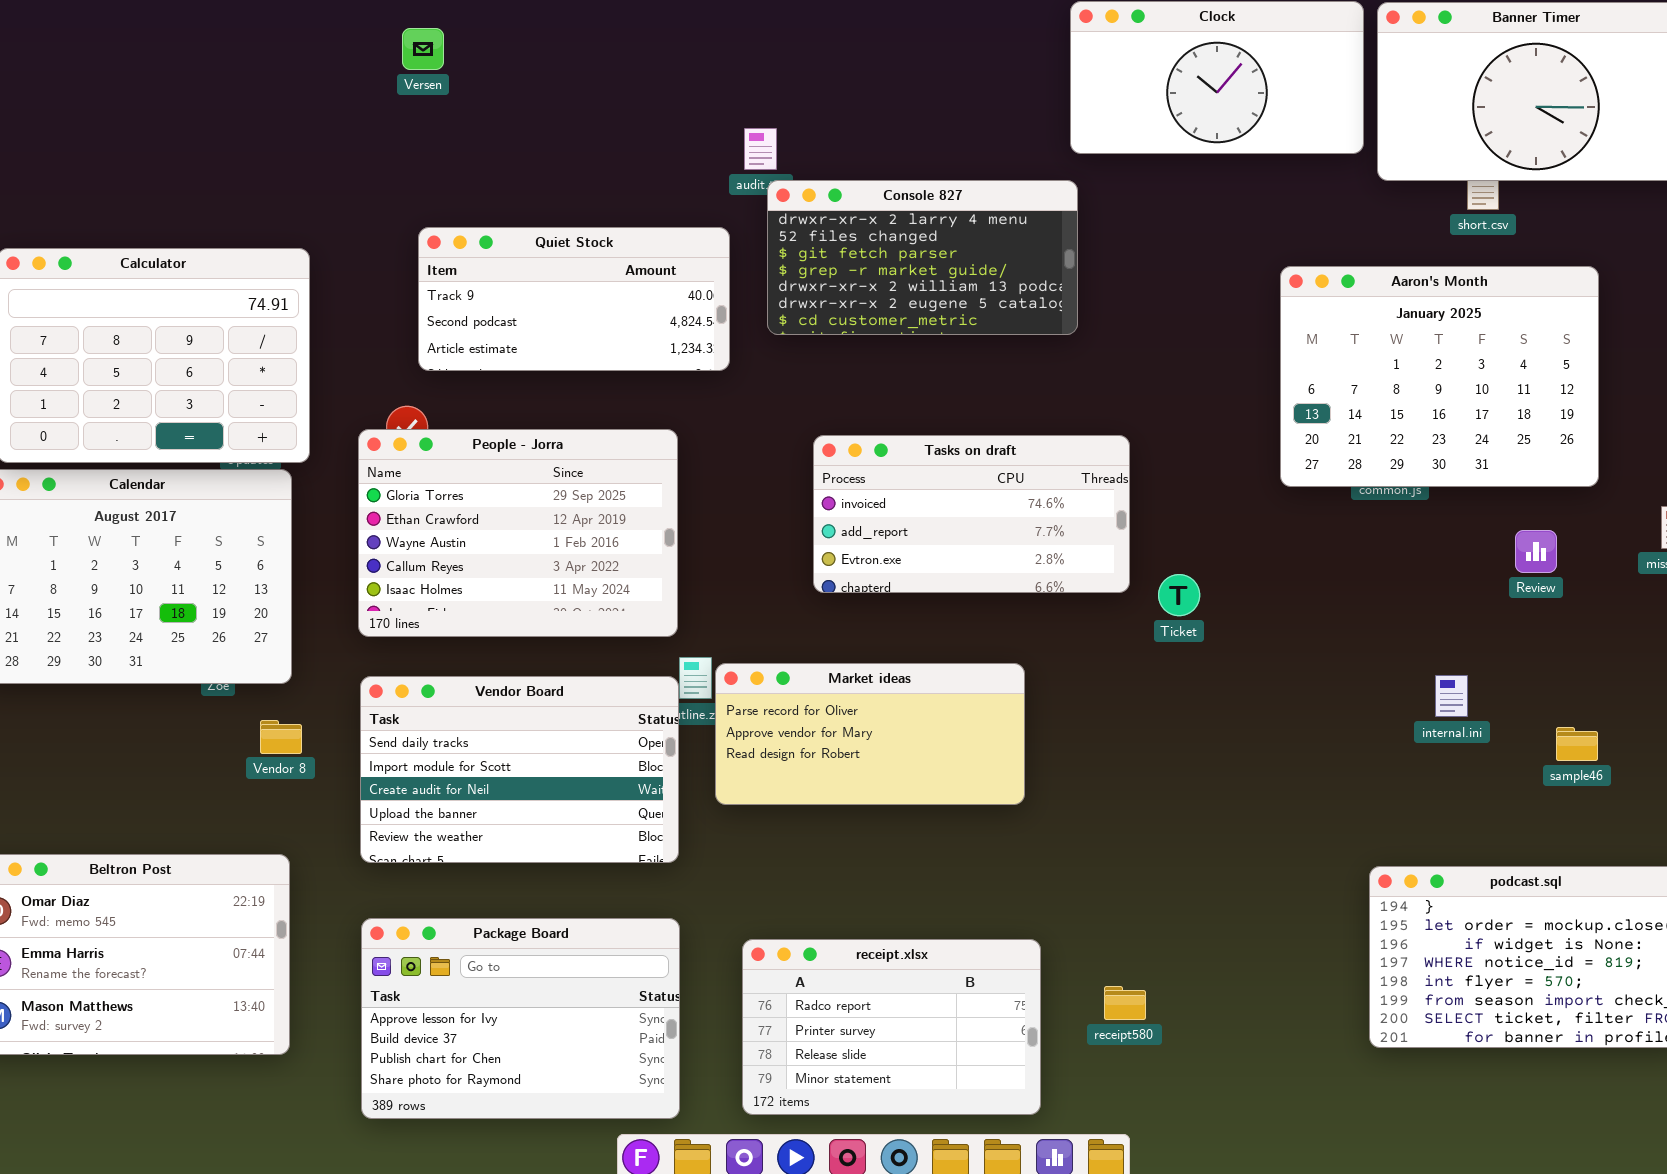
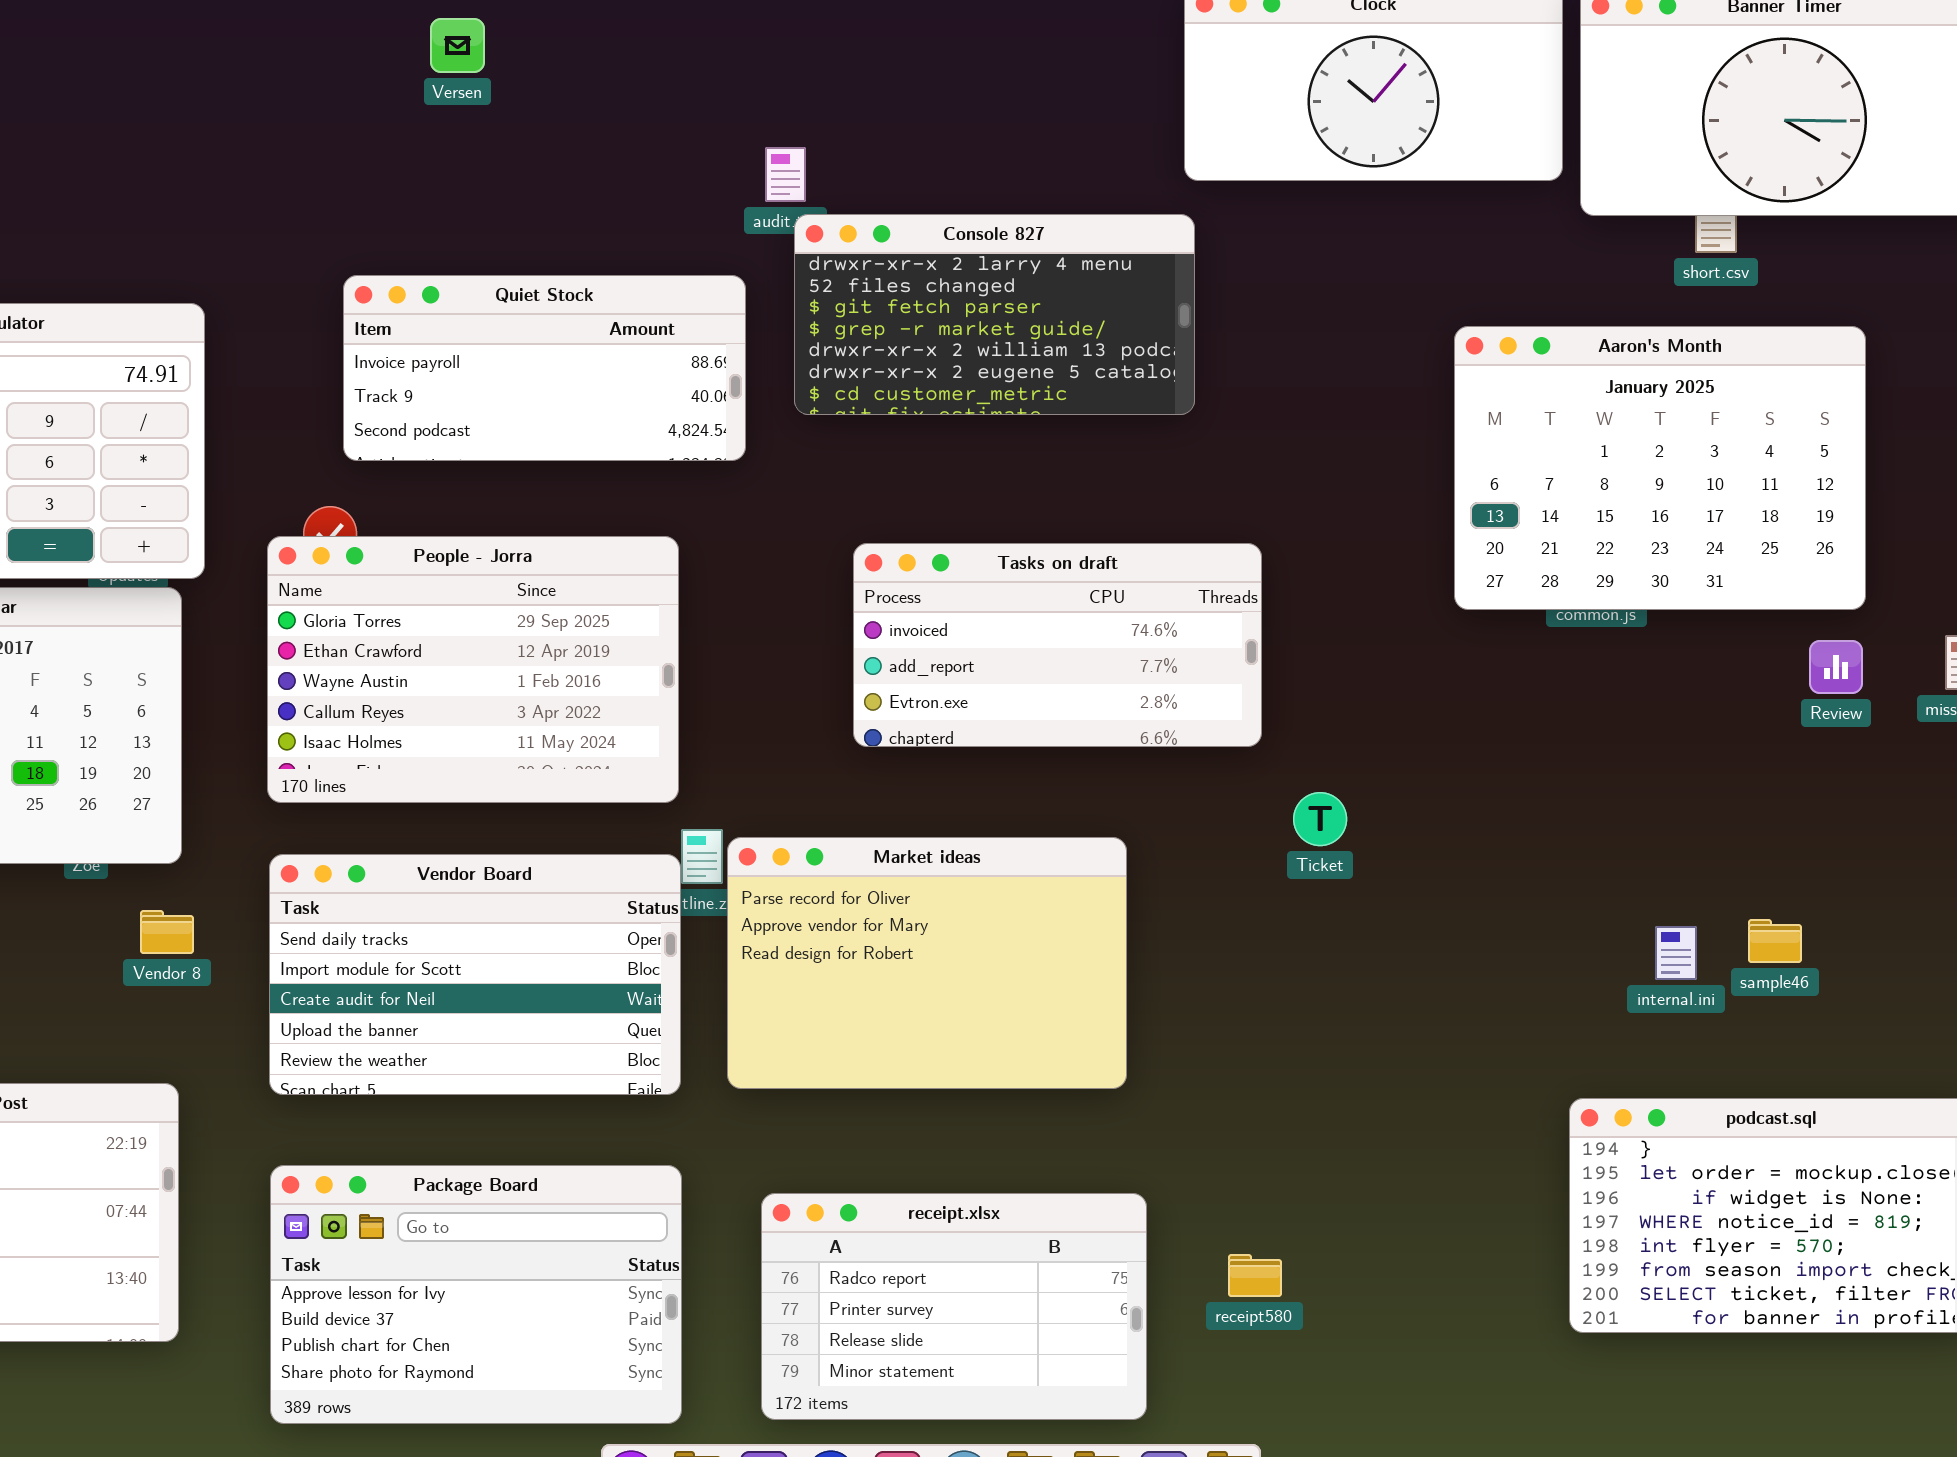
Versen: [402,28,444,70] -> [430,18,485,73], moved
Quiet Stock: [418,227,730,371] -> [343,275,746,461], scrolled up 1 row
Review: [1515,530,1557,573] -> [1809,640,1863,694], moved
Ticket: [1158,574,1200,616] -> [1293,792,1347,846], moved
Market ideas: [715,663,1025,805] -> [727,837,1127,1089], resized
internal.ini: [1435,675,1468,717] -> [1655,926,1697,980], moved
sample46: [1556,727,1598,761] -> [1748,919,1802,963], moved

